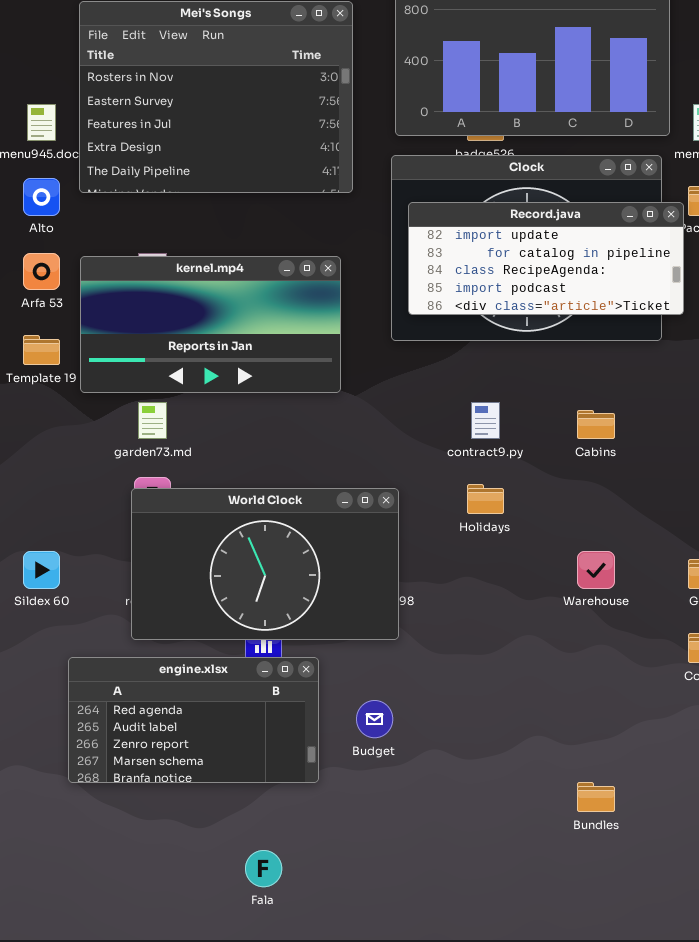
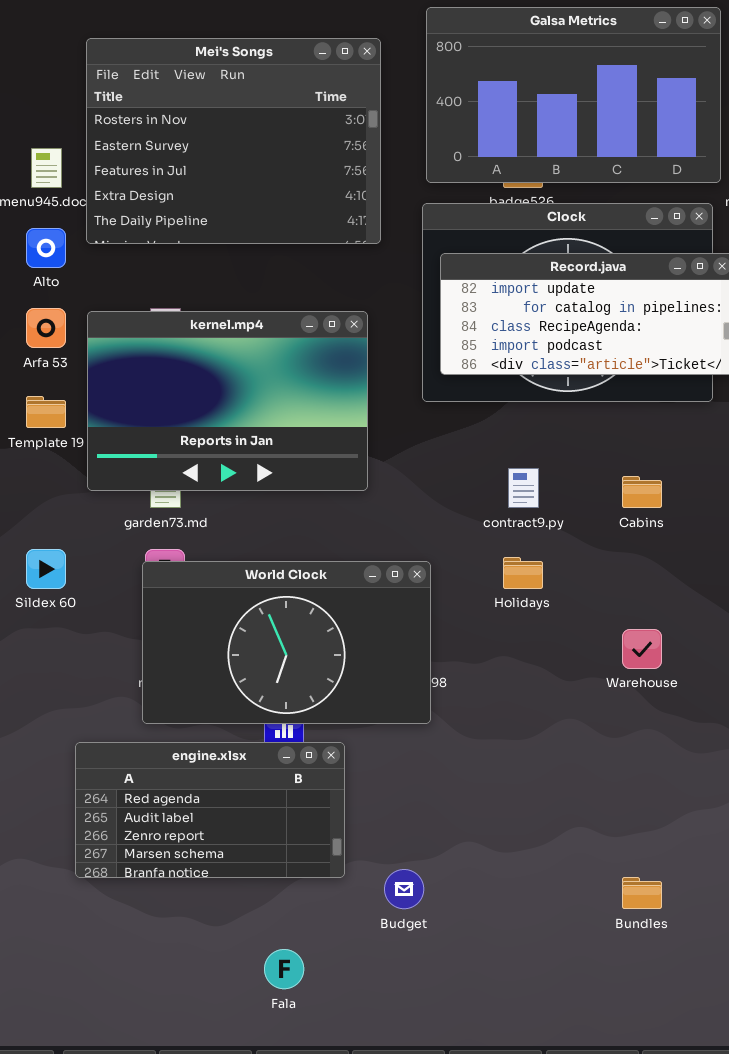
kernel.mp4: [80,256,341,393] -> [87,311,368,491], resized
Sildex 60: [23,551,60,589] -> [26,549,66,589], moved
Budget: [356,700,393,738] -> [384,869,424,909], moved

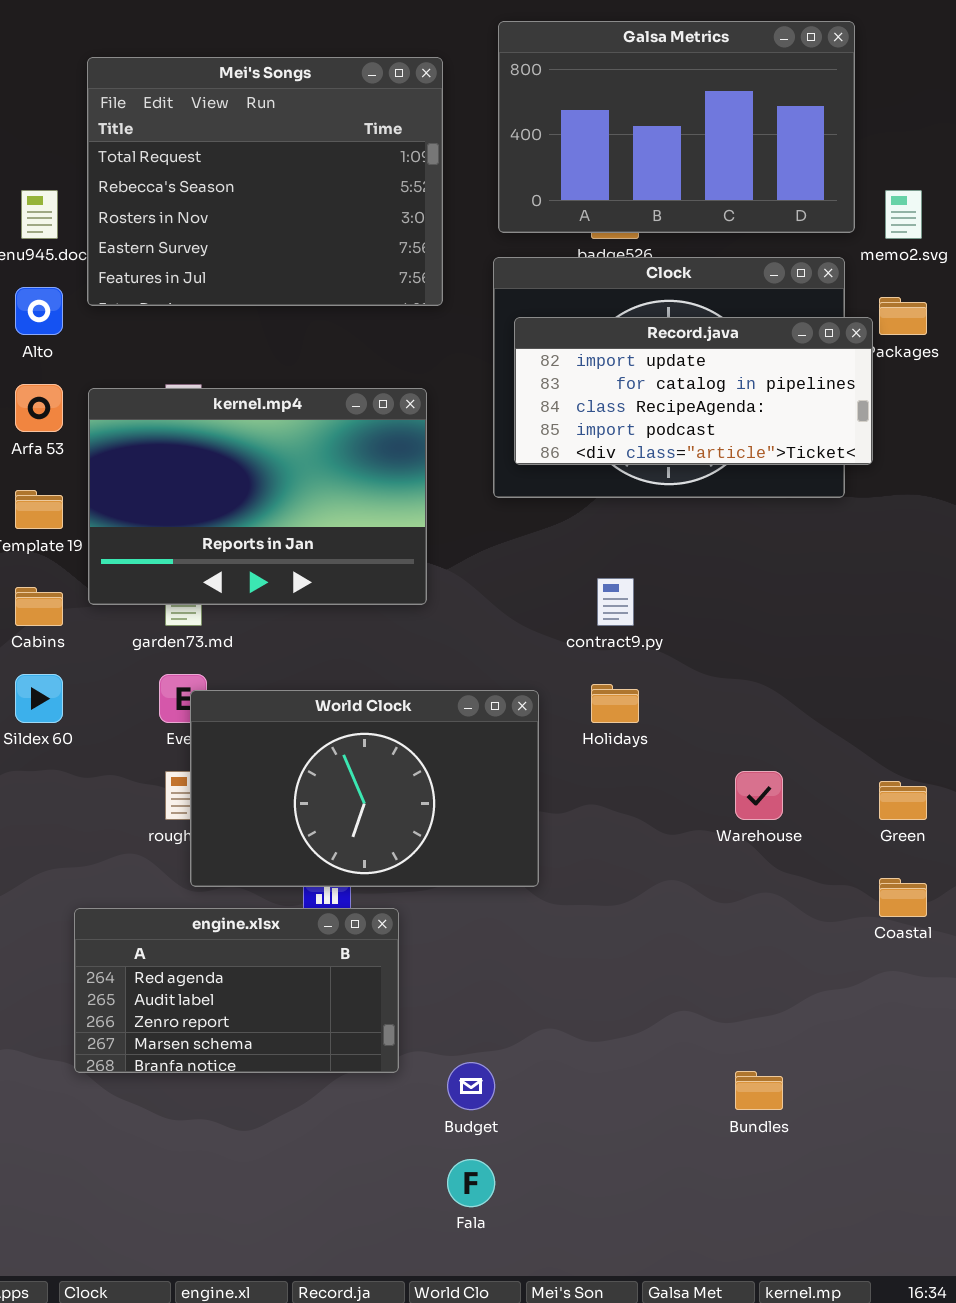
Mei's Songs: [86,38,381,244] -> [87,57,443,306], scrolled up 2 rows
Cabins: [622,476,662,508] -> [15,587,63,626], moved
World Clock: [142,561,431,724] -> [190,690,539,887], moved
Fala: [264,949,304,989] -> [447,1159,495,1207], moved

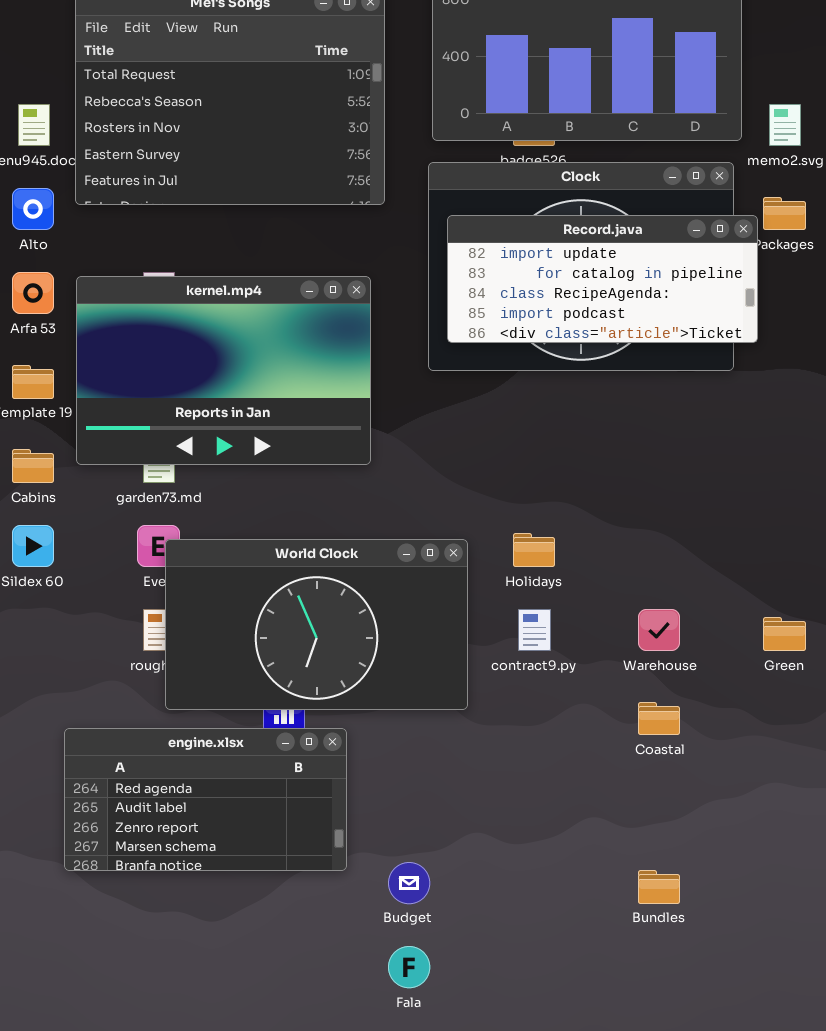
contract9.py: [597,578,634,626] -> [518,609,551,651], moved
Coastal: [879,878,927,917] -> [638,702,680,735], moved

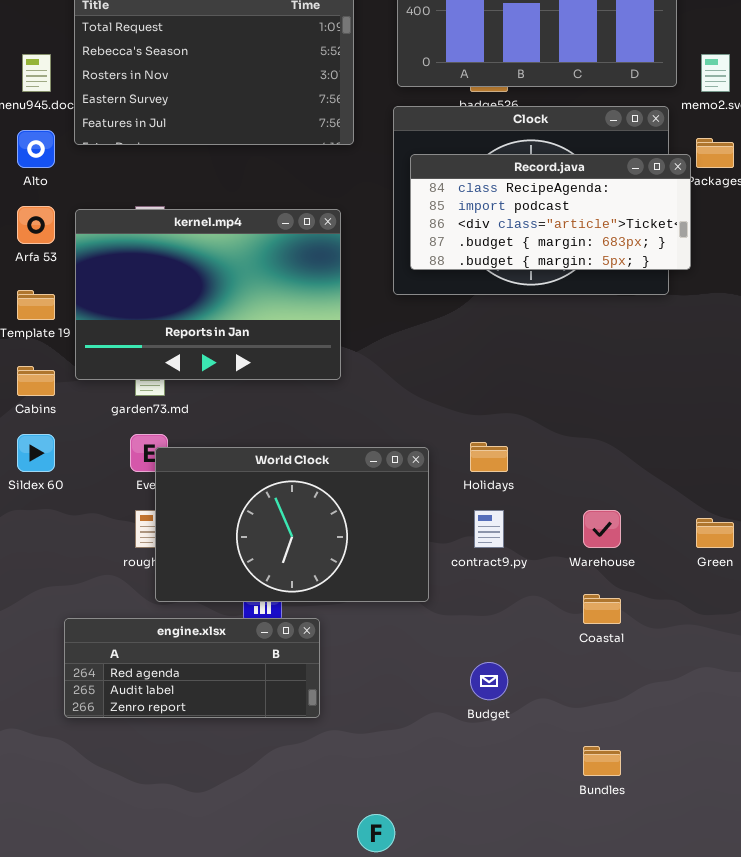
Record.java: [447,215,758,343] -> [410,154,691,270], scrolled down 2 rows
engine.xlsx: [64,728,347,871] -> [64,618,320,718], resized
Budget: [388,862,430,904] -> [470,662,508,700], moved

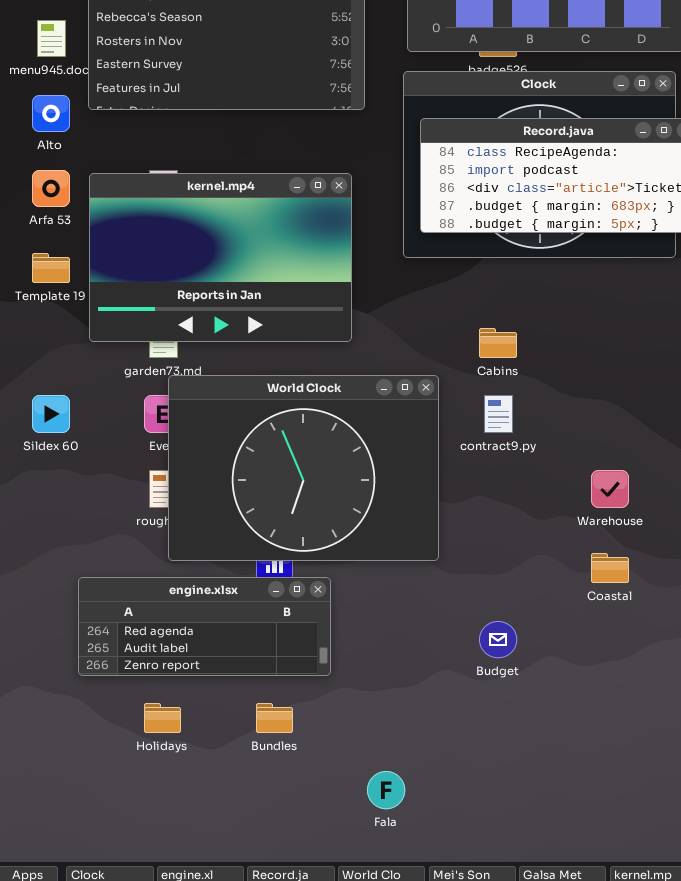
Cabins: [17,366,55,396] -> [479,328,517,358], moved
Holidays: [470,442,508,472] -> [144,703,181,733], moved
World Clock: [155,447,429,602] -> [168,375,439,561], resized
contract9.py: [474,510,504,548] -> [484,395,513,433], moved
Bundles: [583,746,621,776] -> [256,703,293,733], moved

